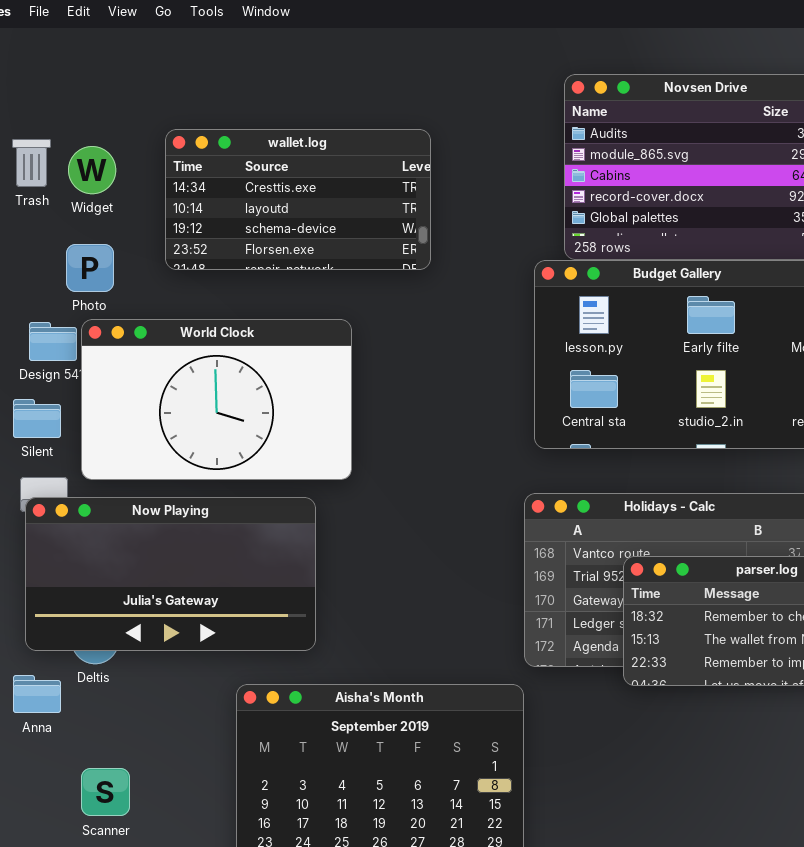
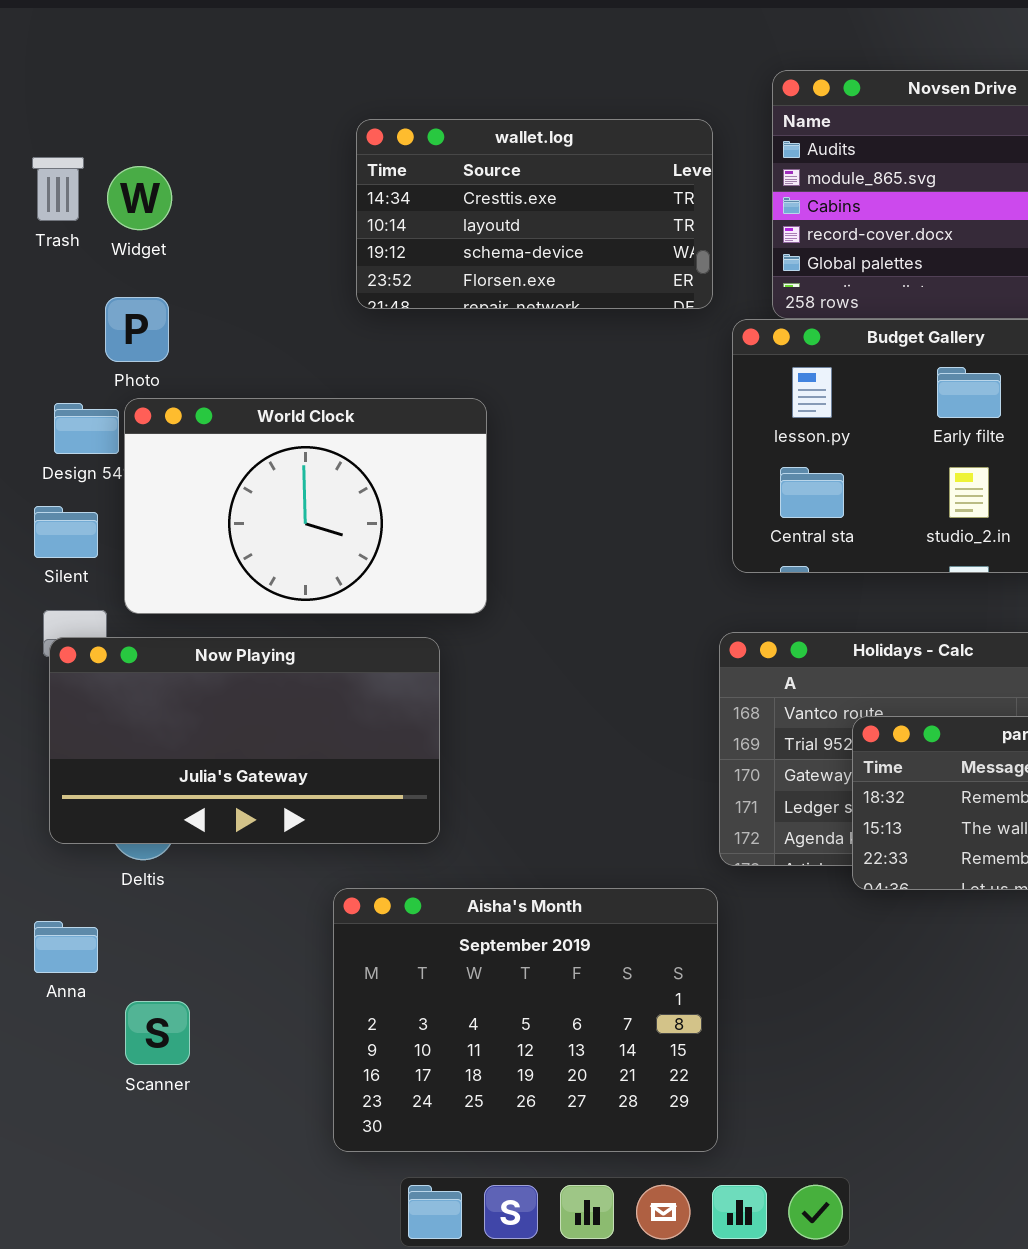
wallet.log: [165,129,431,270] -> [356,119,713,309], moved
Anna: [13,675,61,713] -> [34,921,98,973], moved

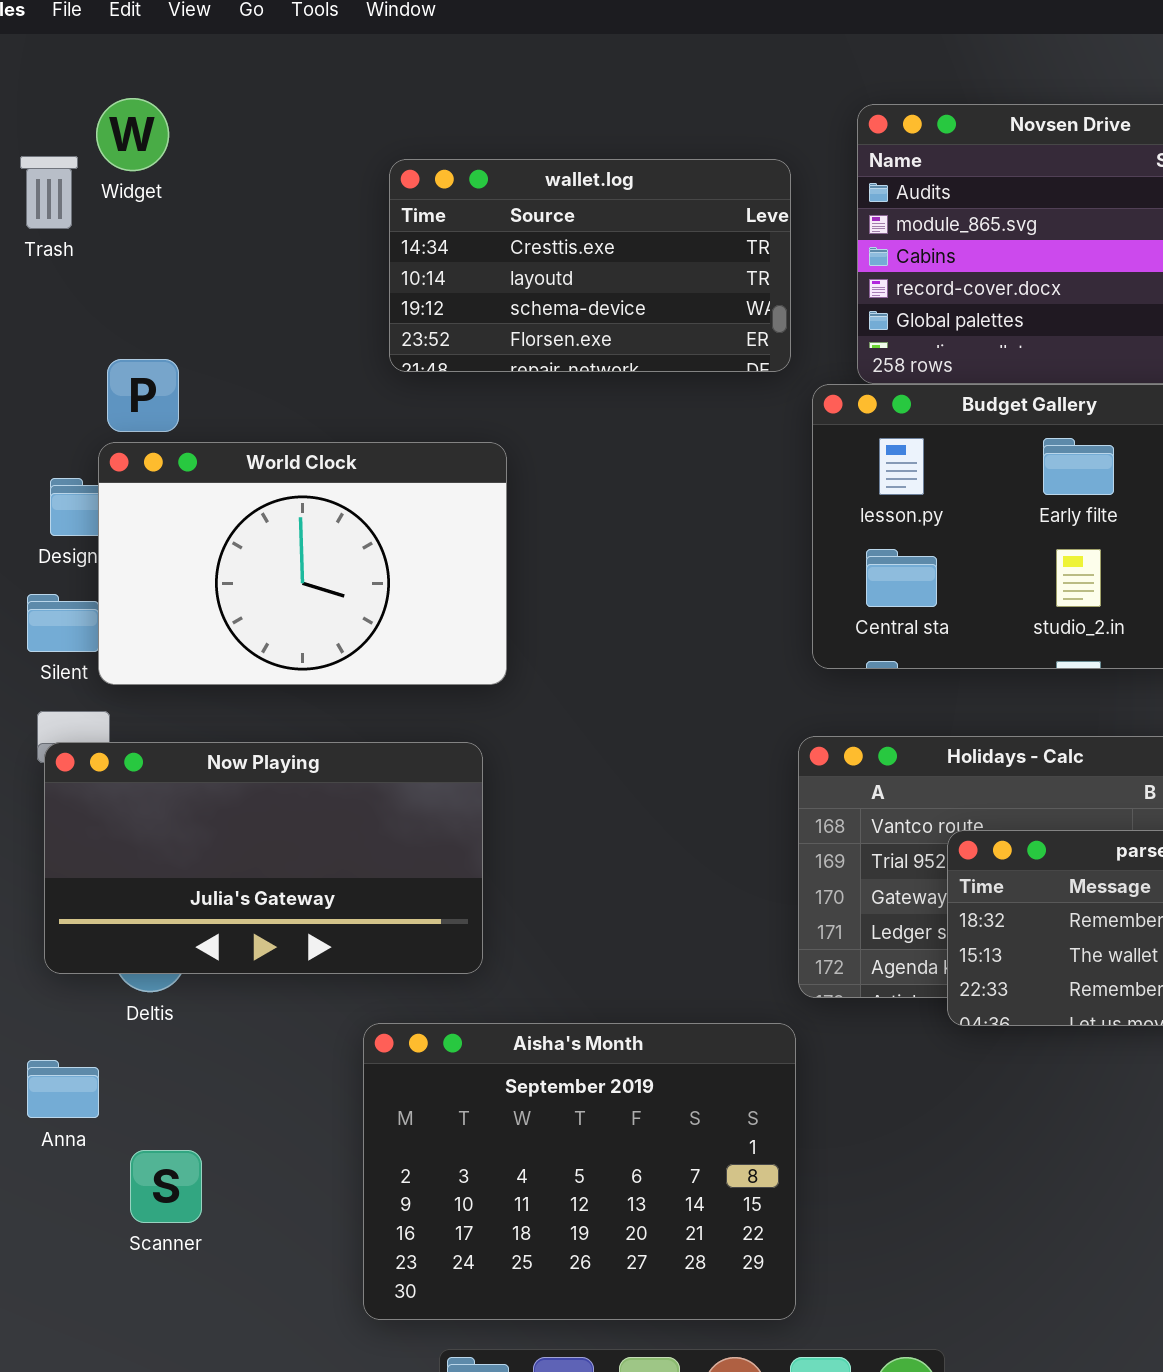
Trash: [32,157,84,221] -> [20,156,78,229], moved
Widget: [107,166,172,230] -> [96,98,169,171], moved
World Clock: [124,398,487,614] -> [98,442,507,685], moved

